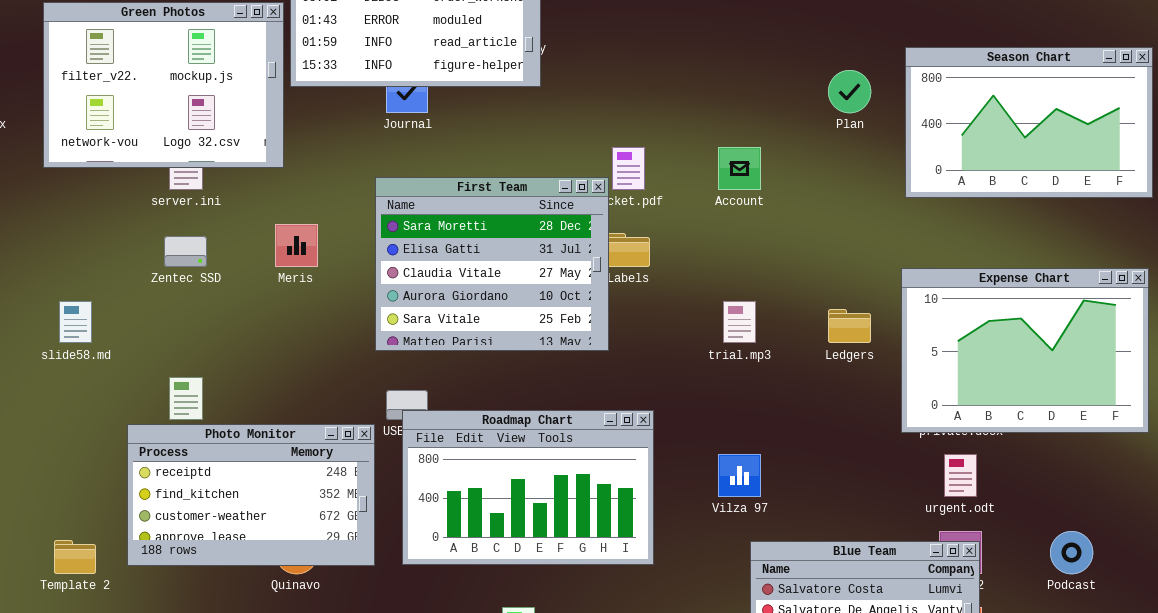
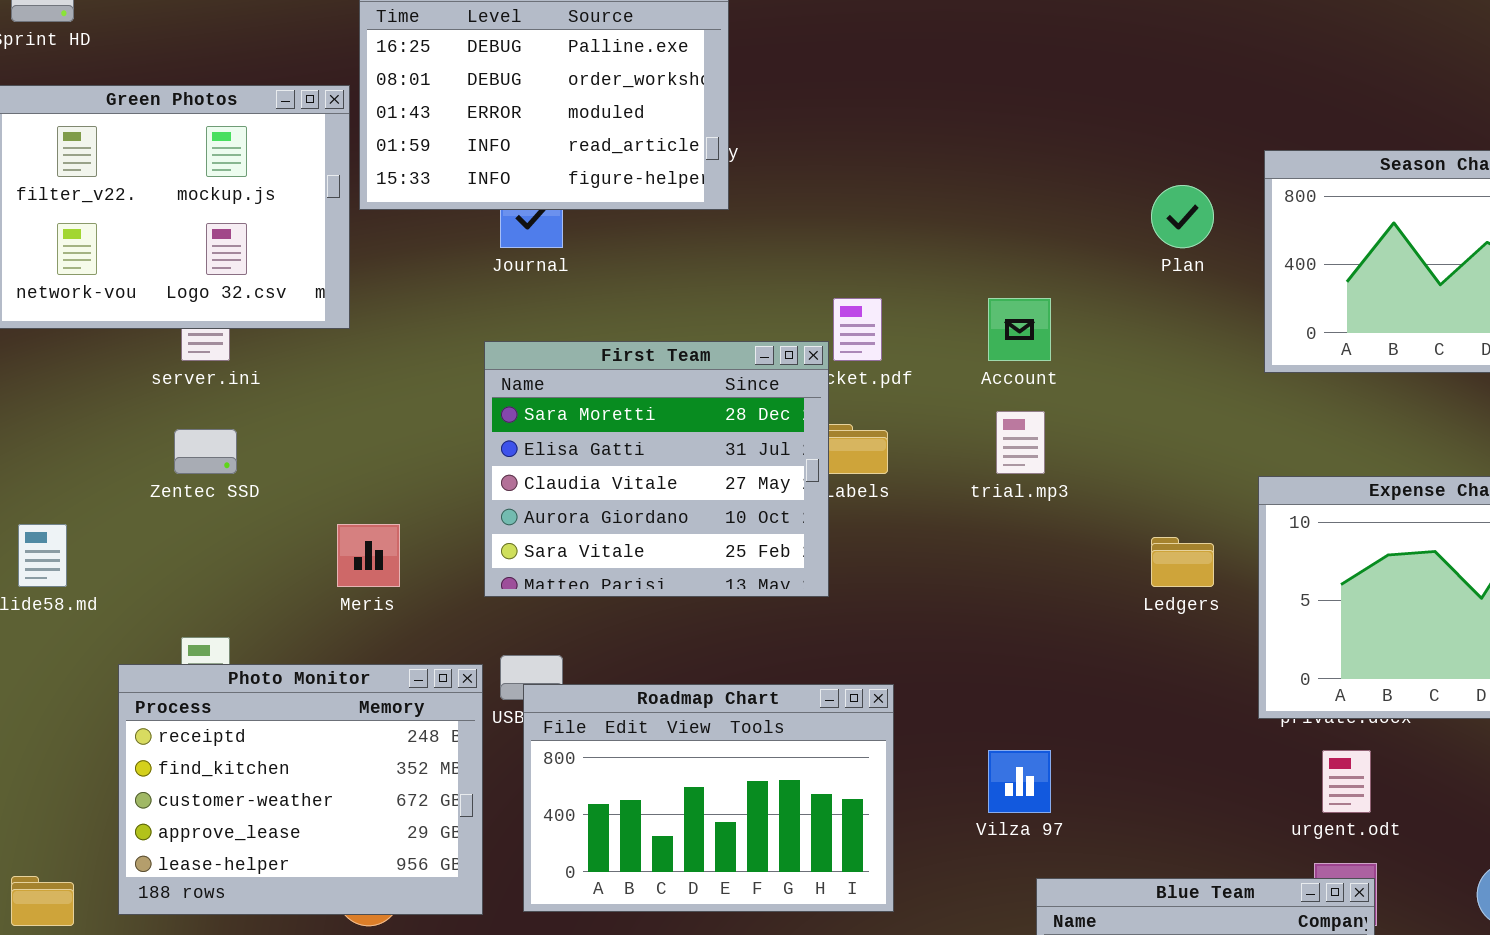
Meris: [275,224,318,267] -> [337,524,400,587], moved
trial.mp3: [723,301,756,343] -> [996,411,1045,474], moved
Photo Monitor: [127,424,375,566] -> [118,664,483,915], resized

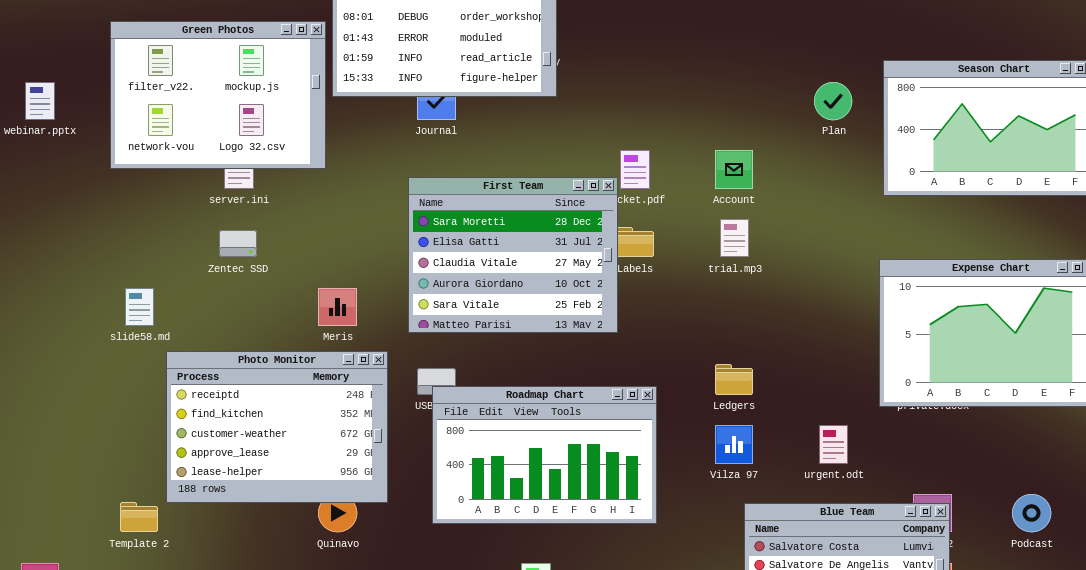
Ledgers: [1151,537,1214,587] -> [715,364,753,395], moved
Photo Monitor: [118,664,483,915] -> [166,351,388,503], moved
urgent.odt: [1322,750,1371,813] -> [819,425,848,464], moved

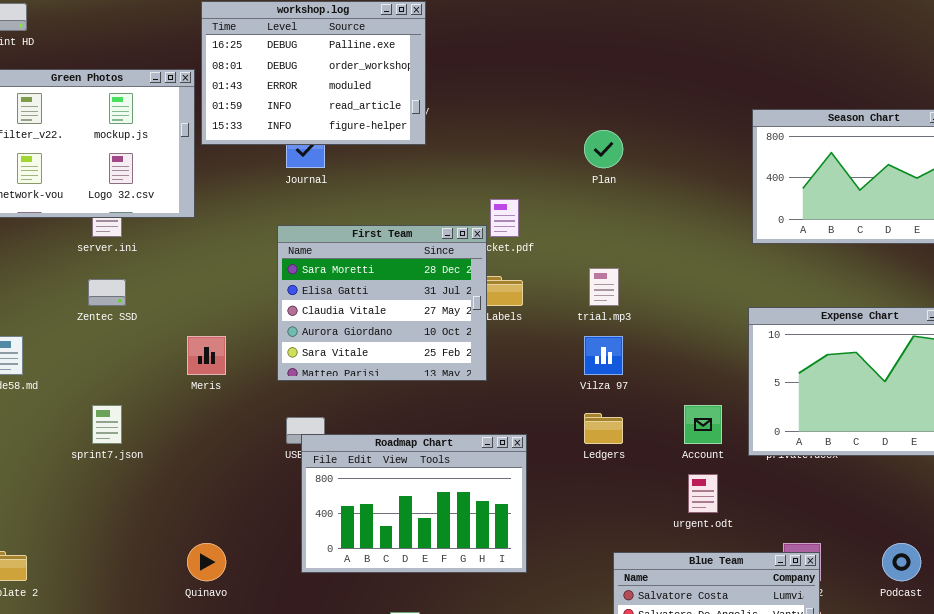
Plan: [814,82,852,120] -> [584,130,623,168], moved
Account: [715,150,753,189] -> [684,405,722,444], moved
Photo Monitor: [166,351,388,503] -> none, closed
Vilza 97: [715,425,753,464] -> [584,336,623,375], moved

